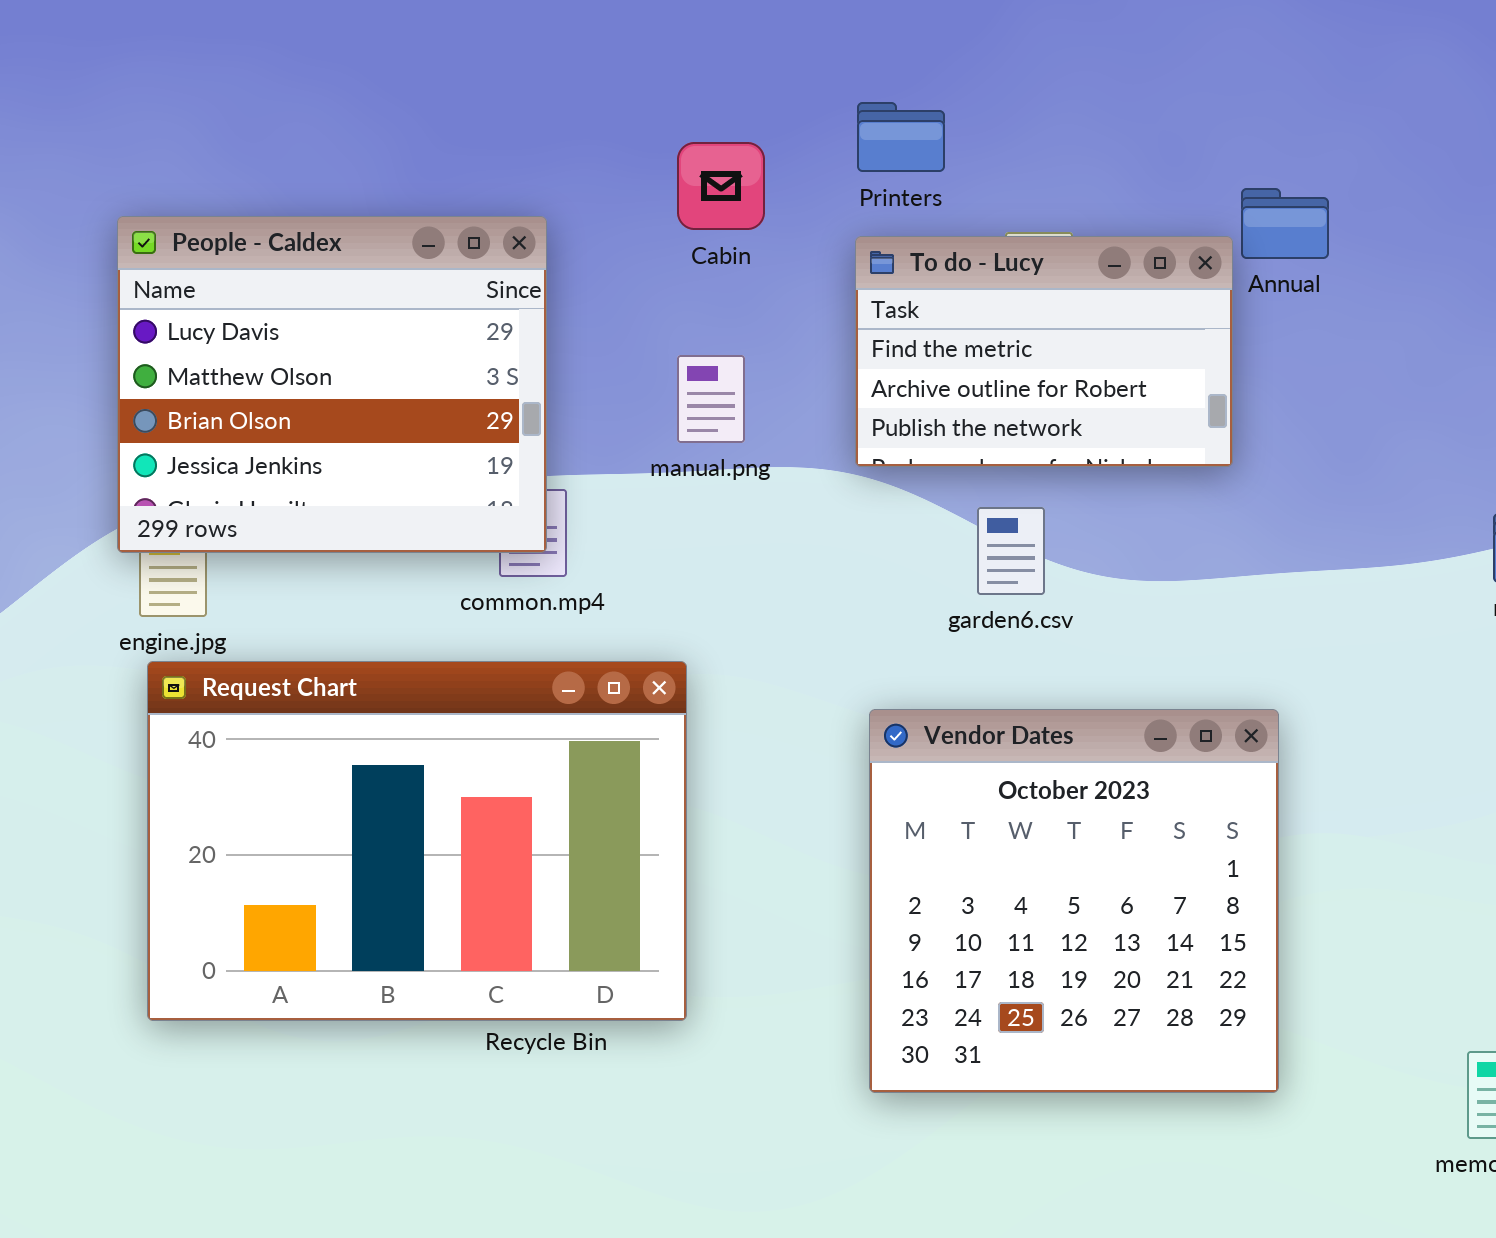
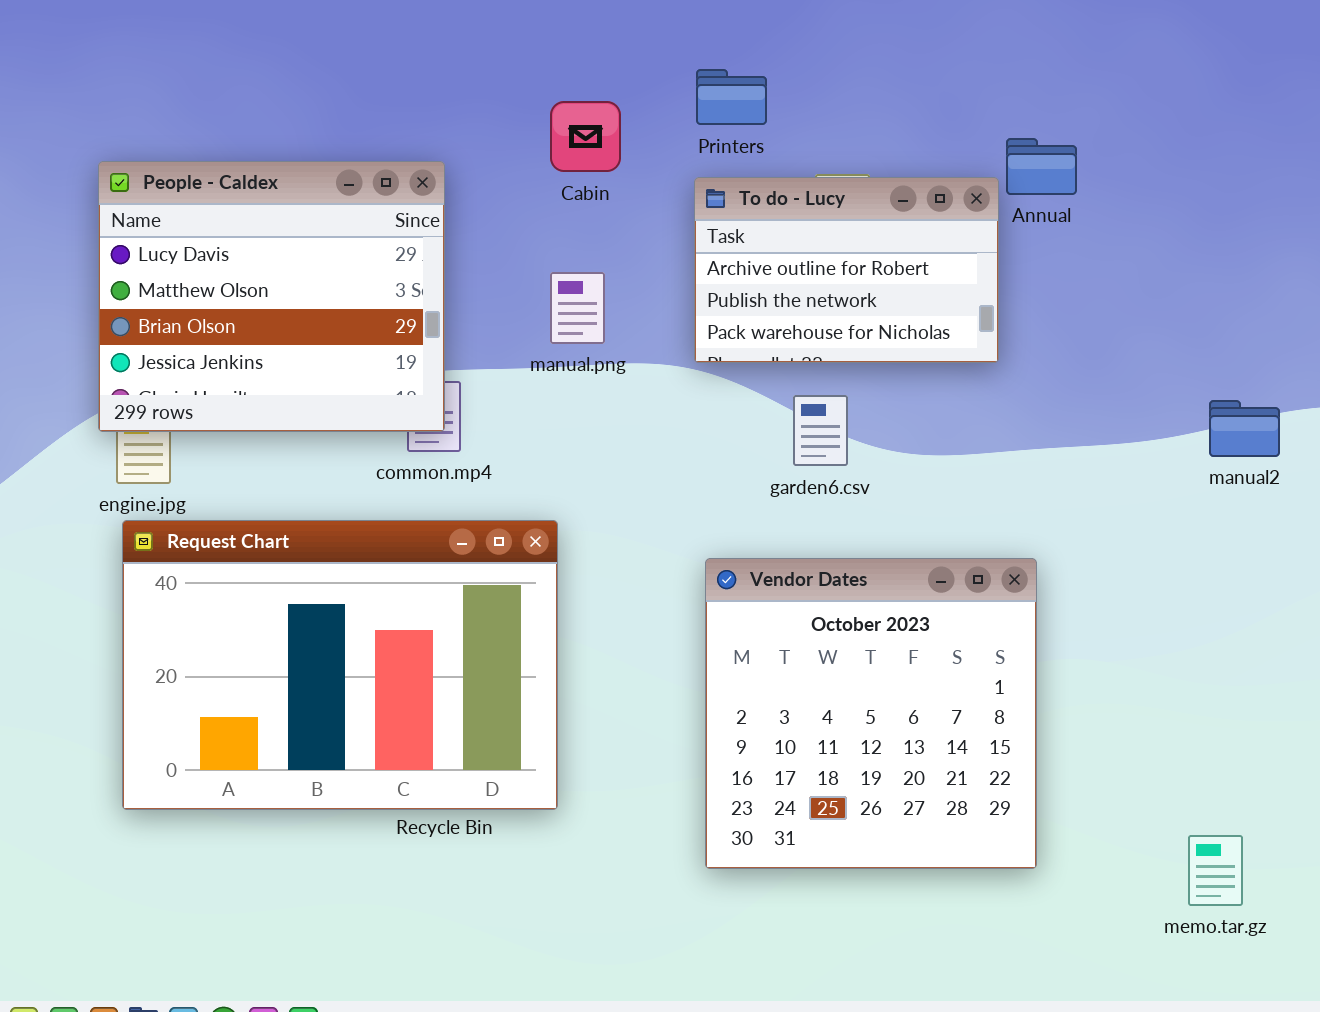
To do - Lucy: [855,236,1233,467] -> [694,177,999,363], scrolled down 1 row

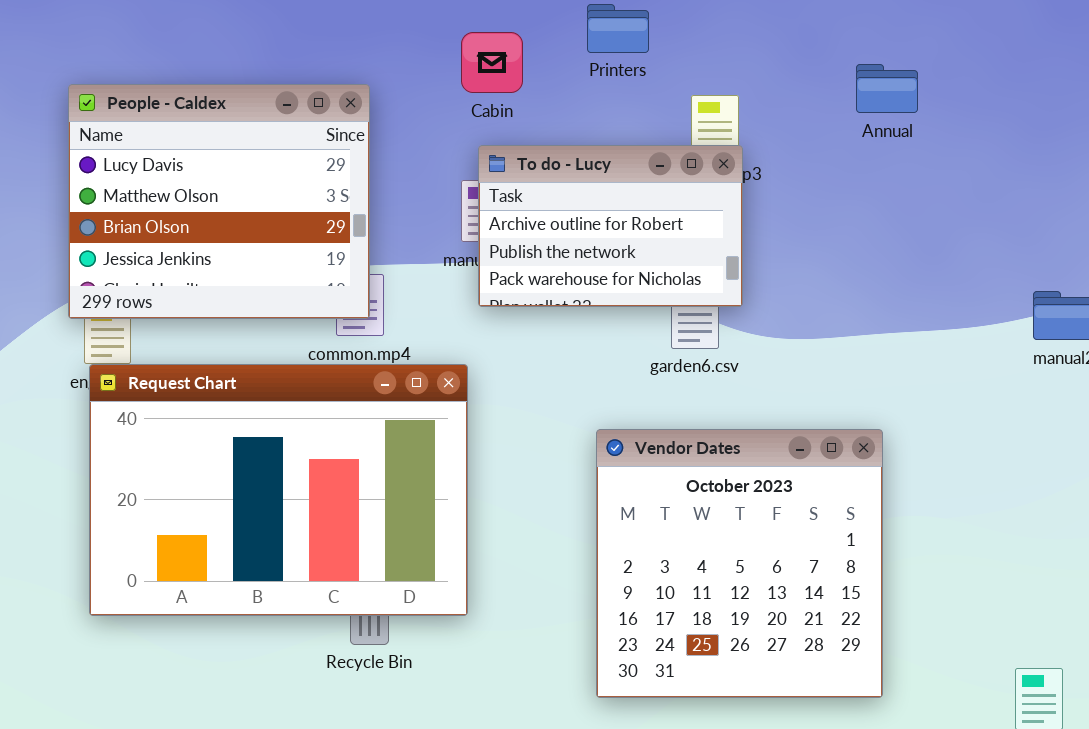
To do - Lucy: [694,177,999,363] -> [478,145,743,307], moved
Request Chart: [122,520,558,810] -> [89,364,468,616], moved

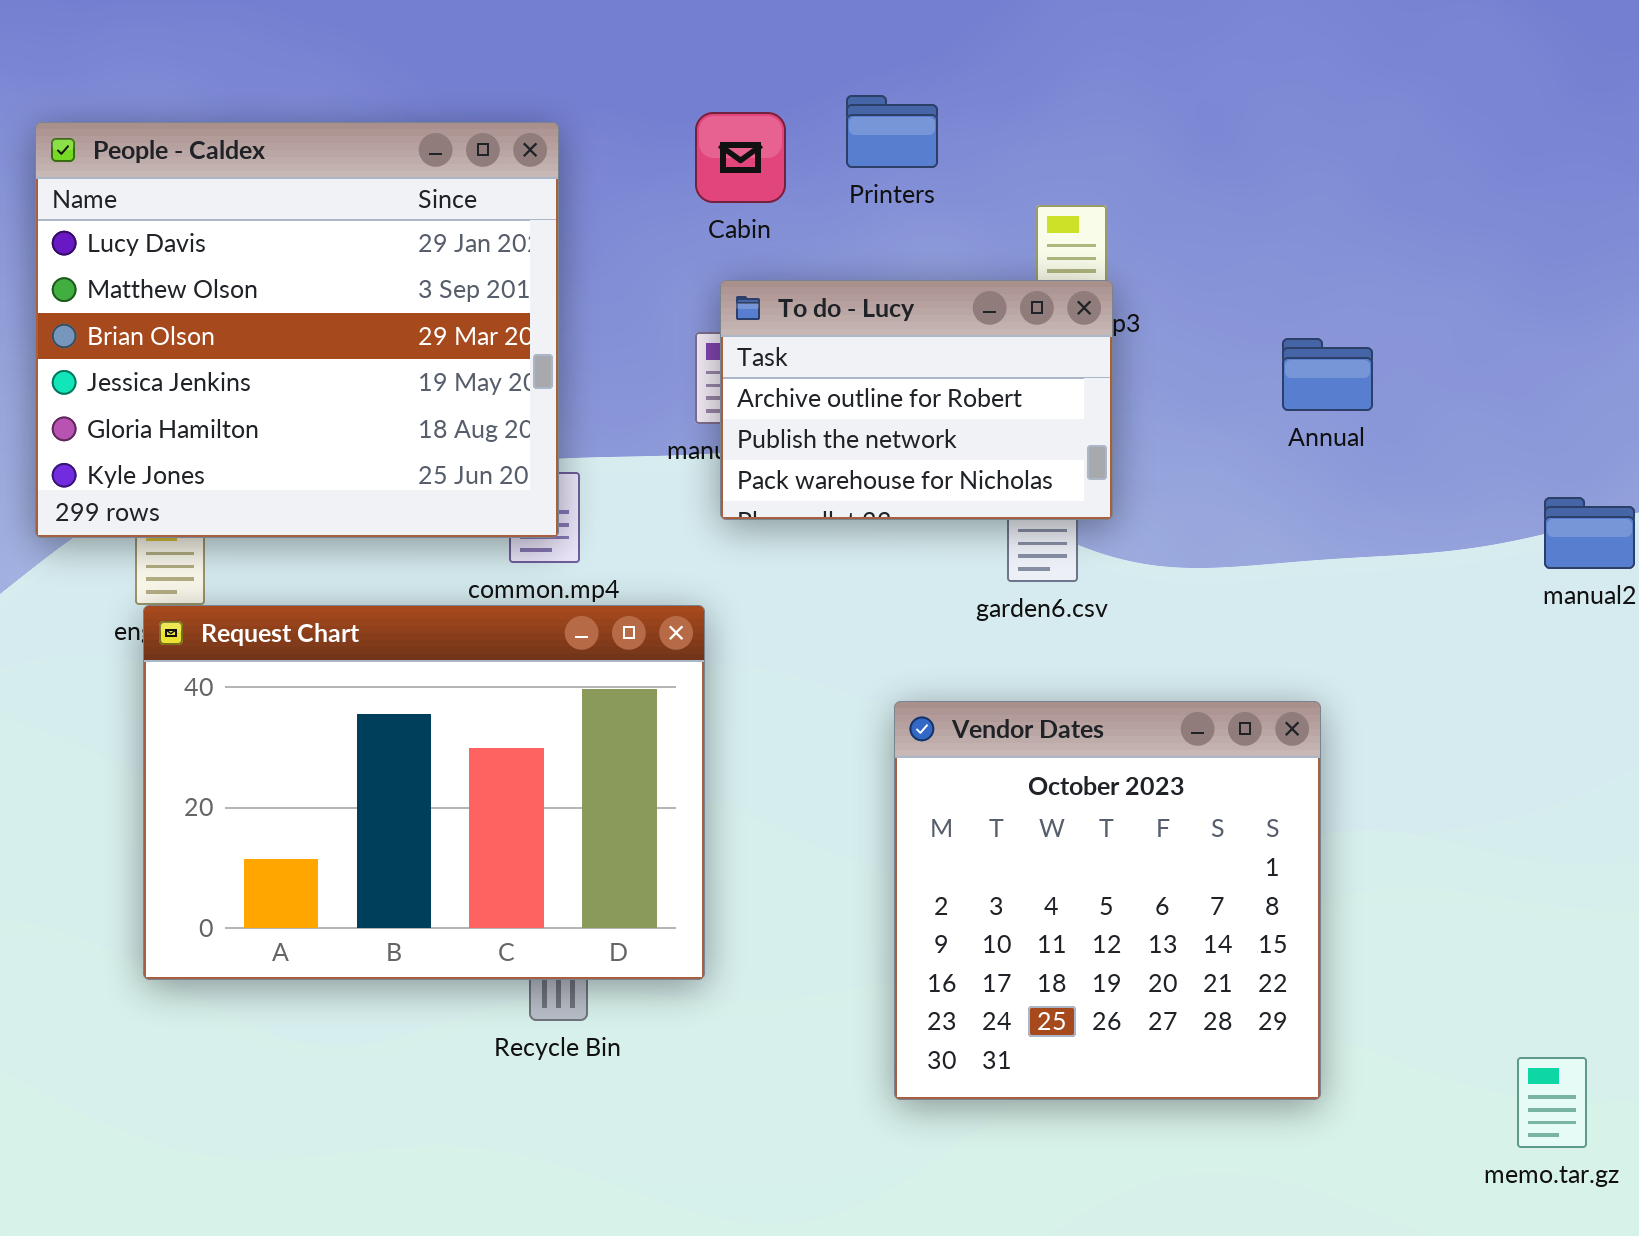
Printers: [587,4,649,53] -> [846,95,938,168], moved
Annual: [856,64,918,113] -> [1282,338,1373,411], moved
People - Caldex: [68,84,370,319] -> [35,122,559,538], resized

